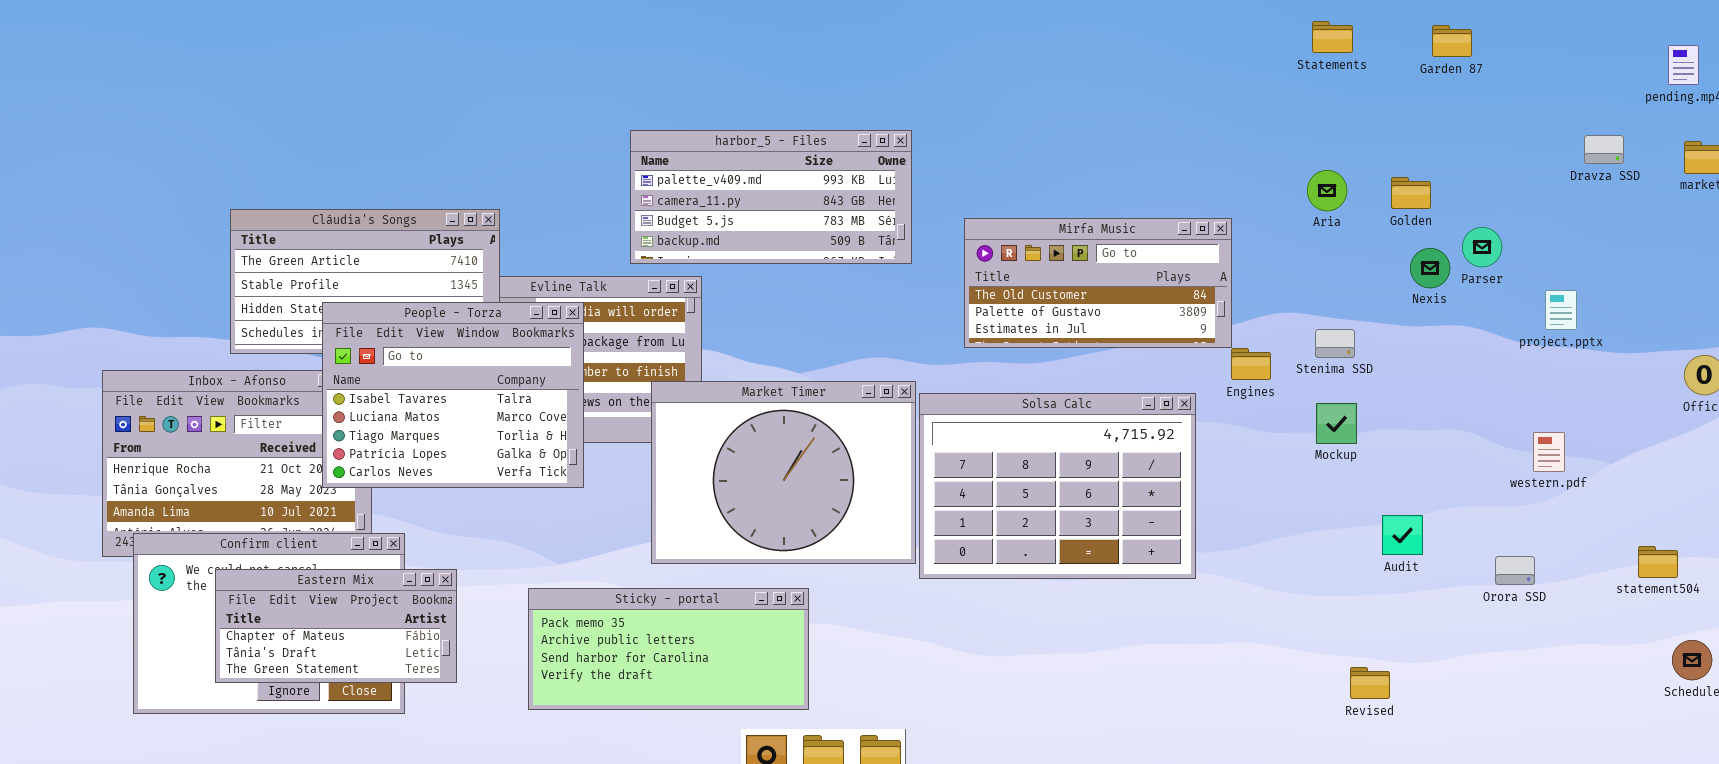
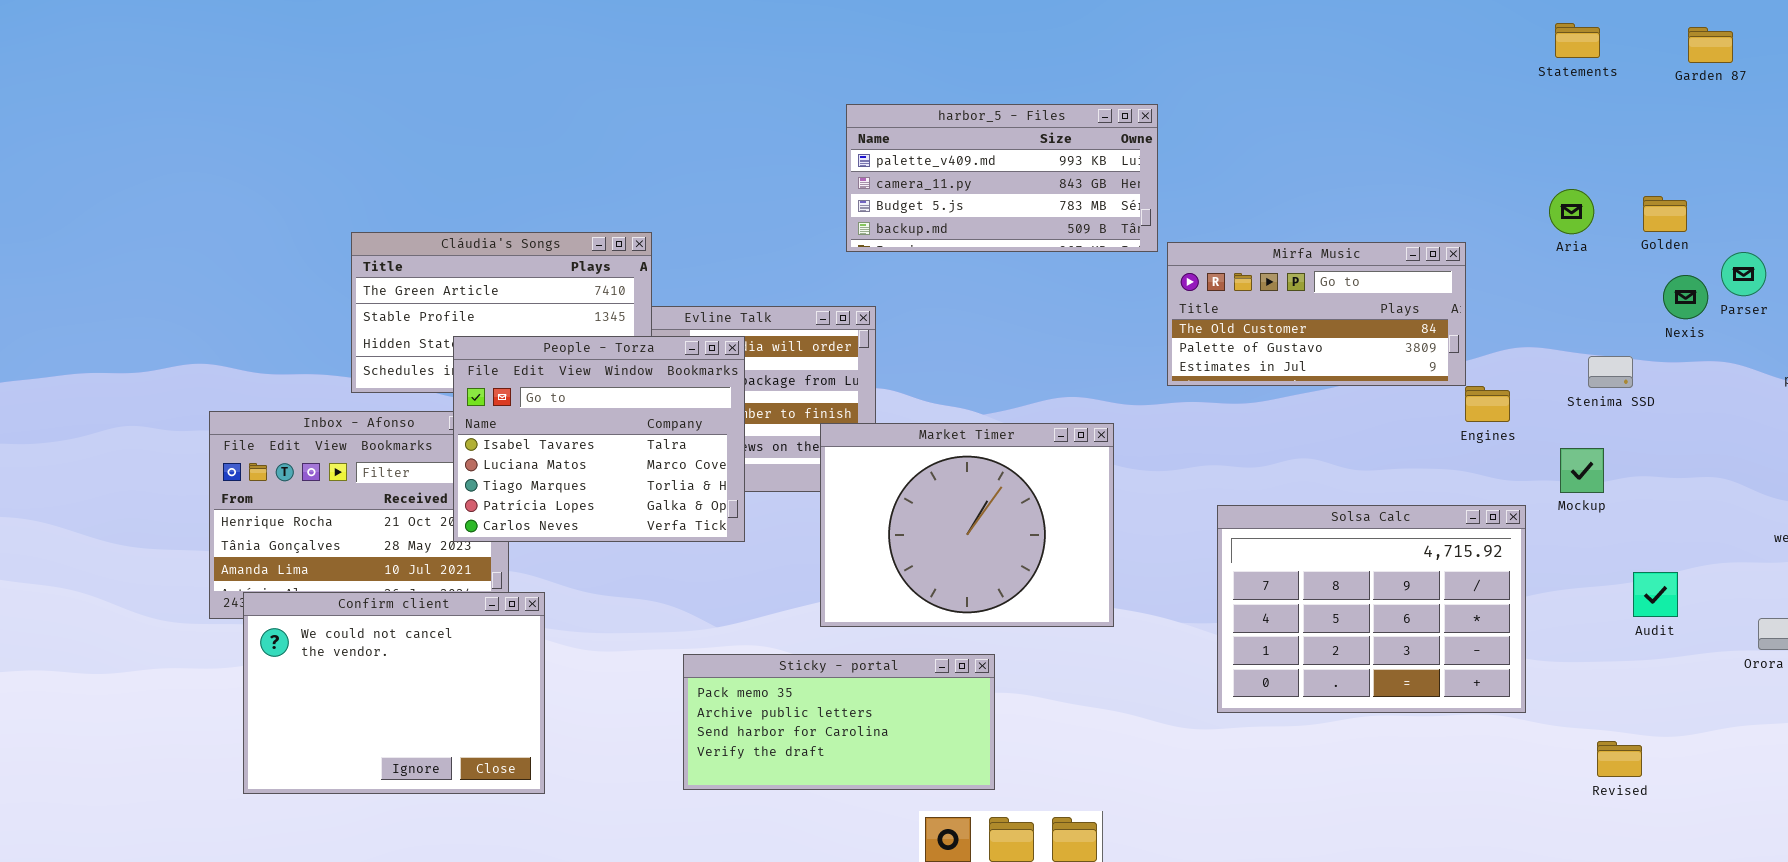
harbor_5 - Files: [630,130,912,264] -> [846,104,1158,252], moved
Stenima SSD: [1315,329,1355,358] -> [1588,356,1633,388], moved
Solsa Calc: [919,393,1196,579] -> [1217,505,1526,713], moved
Eastern Mix: [215,569,457,683] -> none, closed

